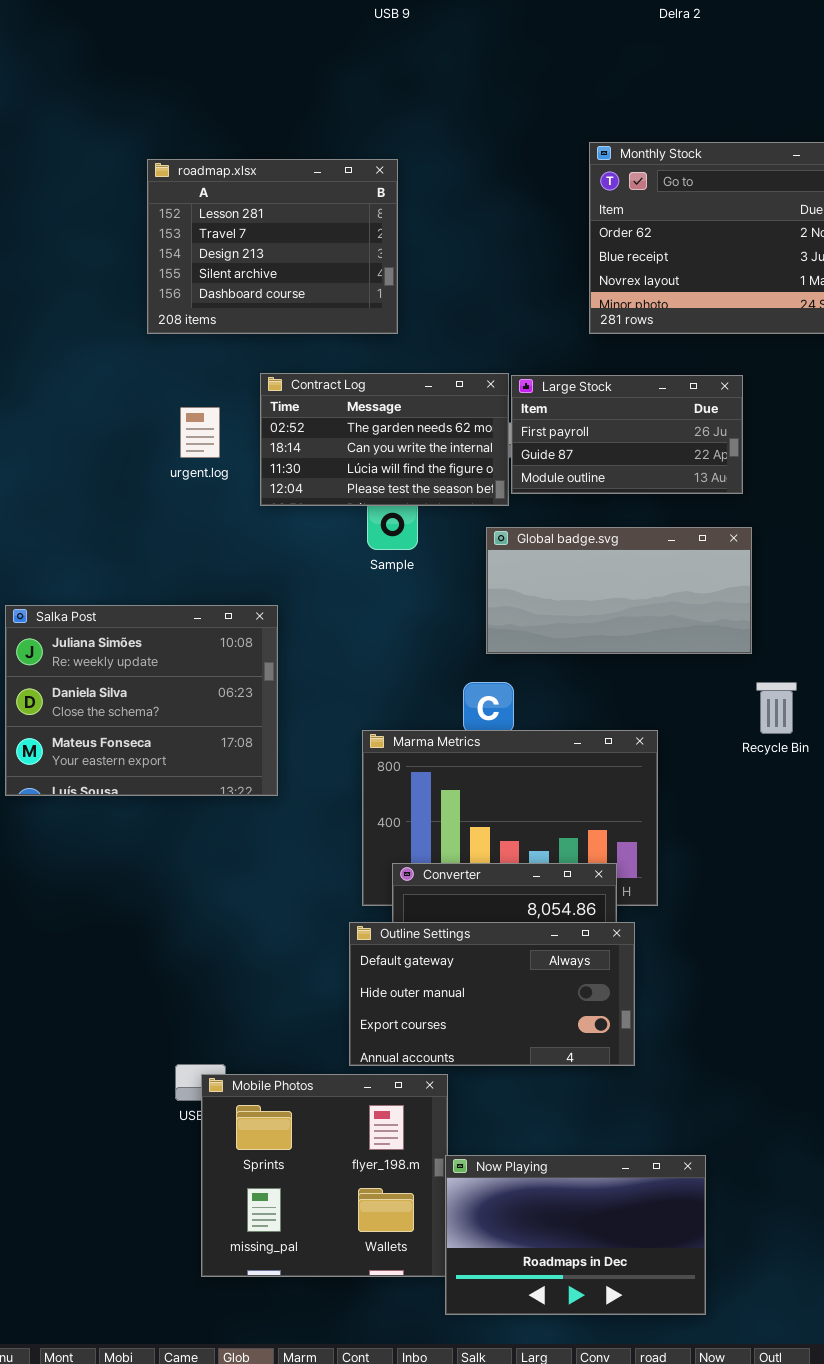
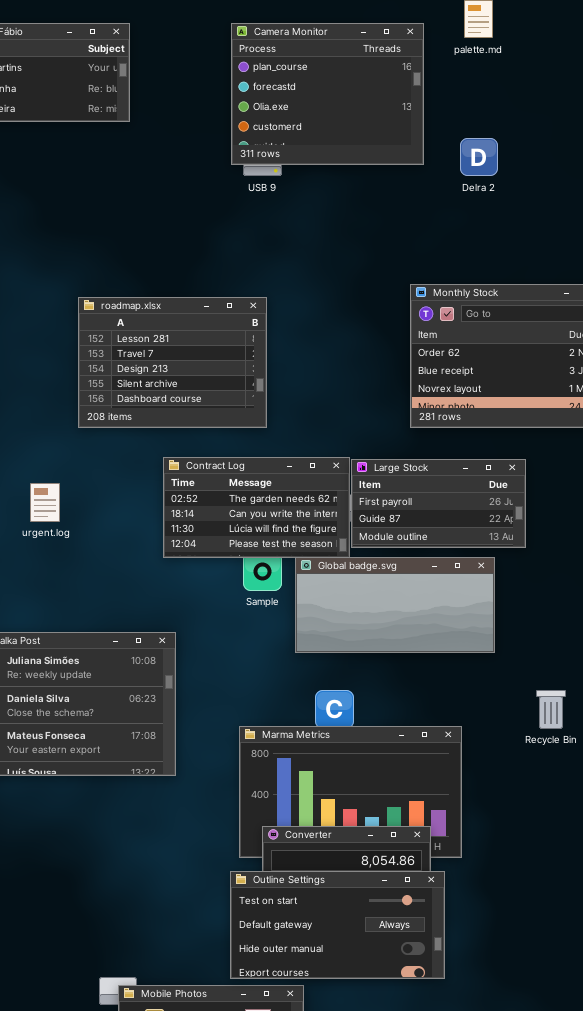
urgent.log: [180,407,220,458] -> [30,483,60,522], moved
Global badge.svg: [486,527,752,654] -> [295,557,495,653], moved
Outline Settings: [349,922,635,1066] -> [230,871,445,979], scrolled up 1 row

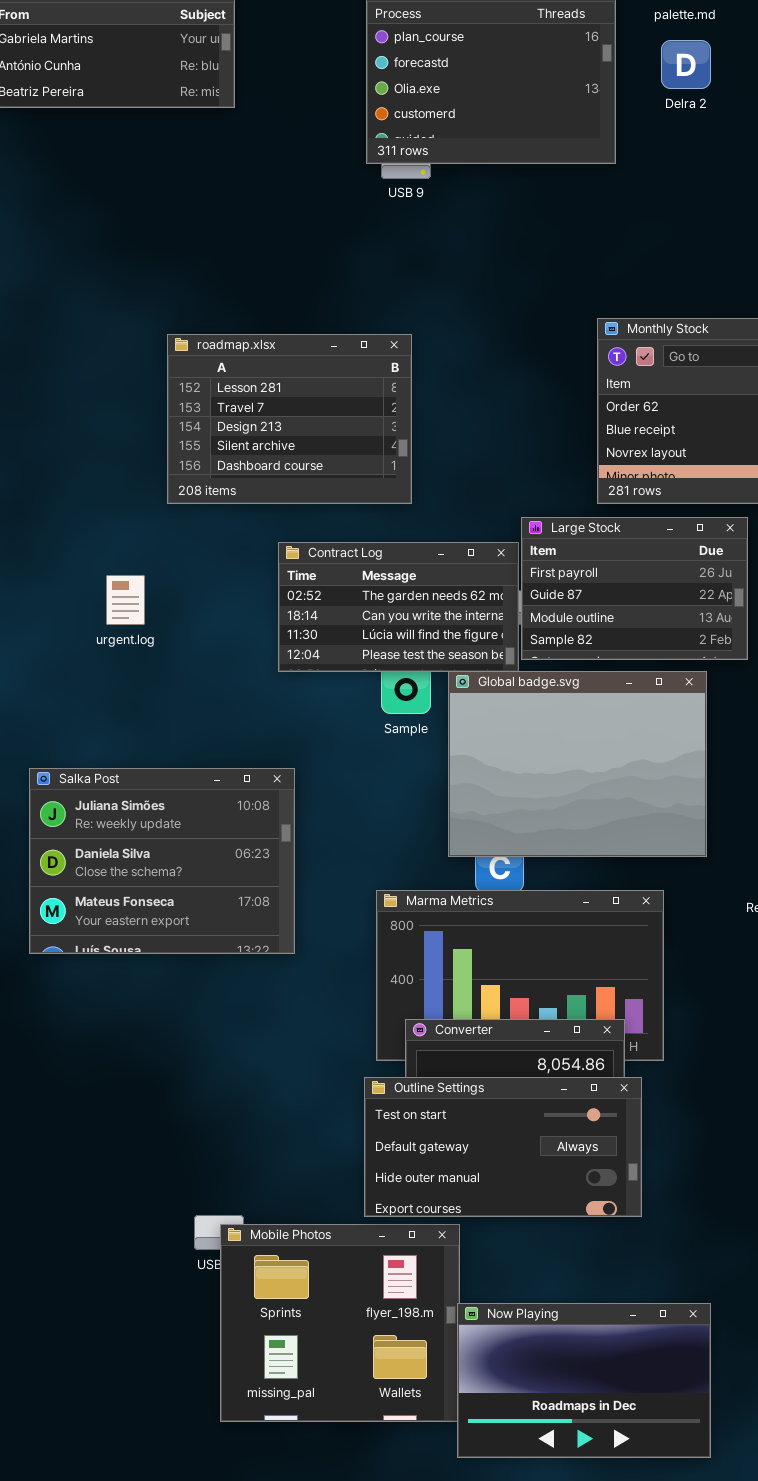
Delra 2: [460,138,498,176] -> [661,40,711,89], moved
Large Stock: [351,459,526,548] -> [521,517,748,660], resized
Global badge.svg: [295,557,495,653] -> [448,671,707,857], resized

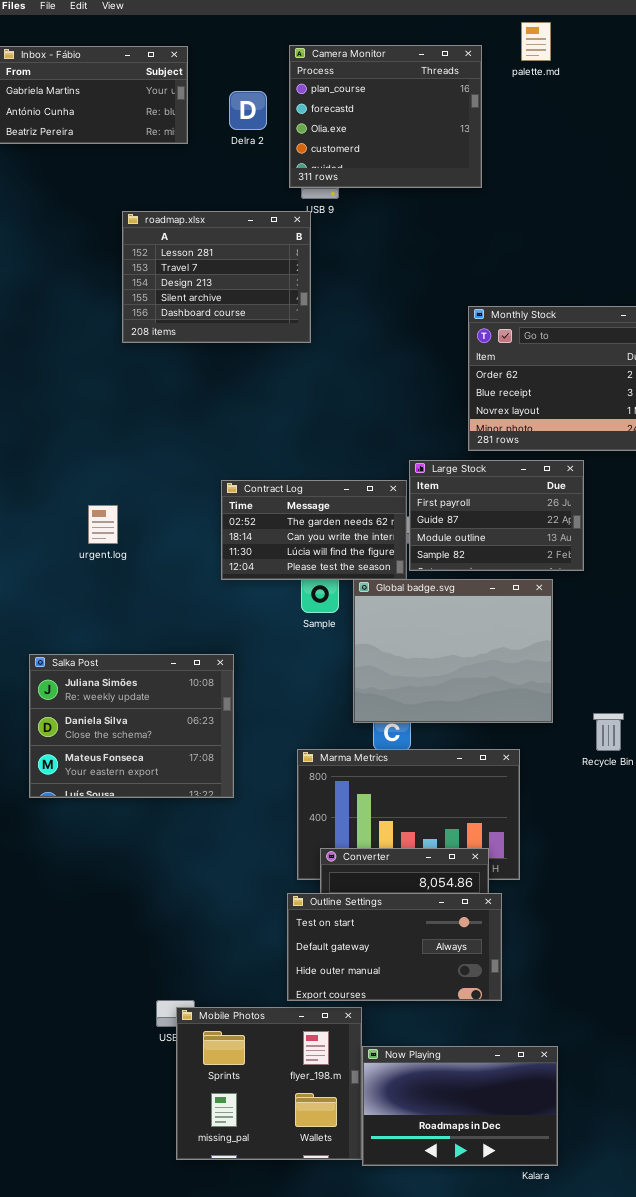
Delra 2: [661,40,711,89] -> [229,91,267,130], moved
roadmap.xlsx: [167,334,412,504] -> [122,211,311,343], moved
Now Playing: [457,1303,711,1458] -> [362,1046,558,1166], moved

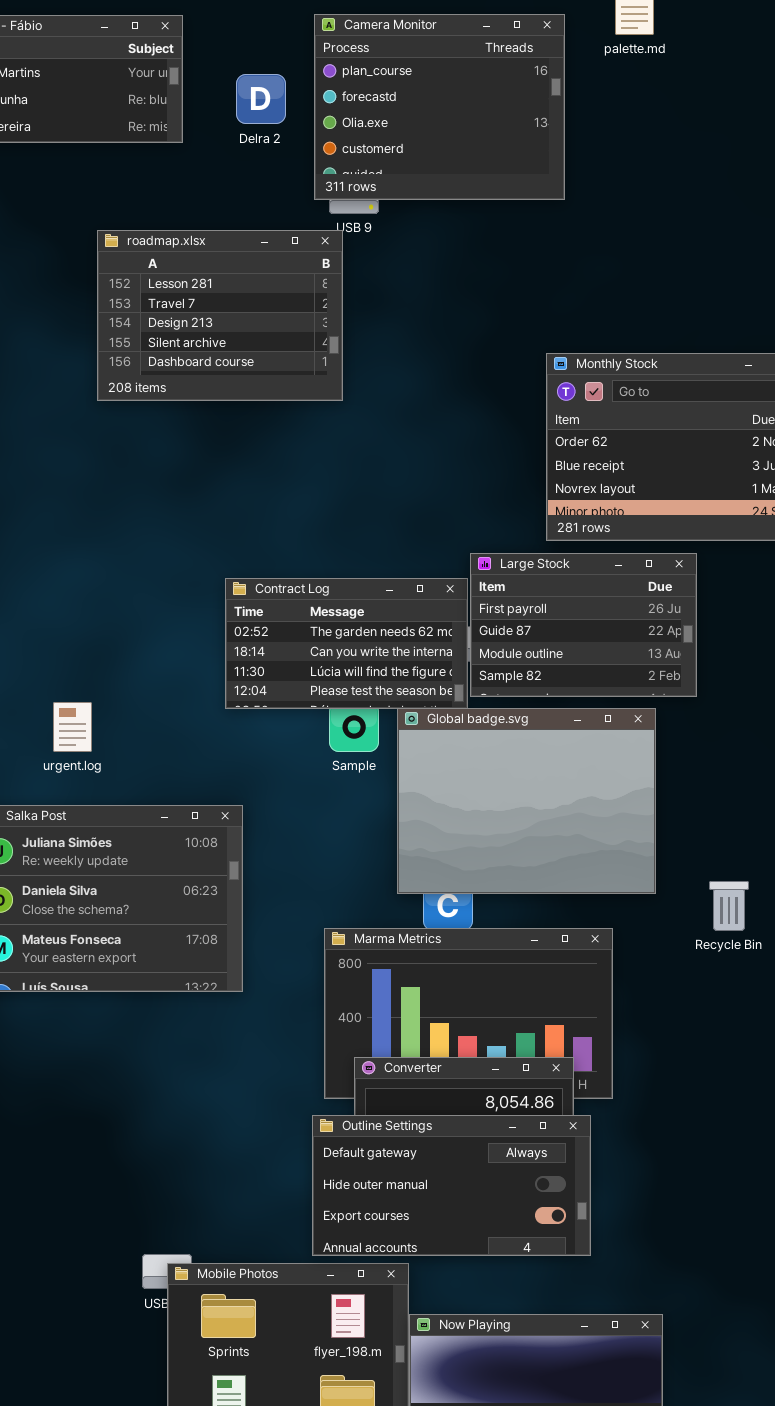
urgent.log: [88,505,118,544] -> [53,702,92,752], moved
Outline Settings: [287,893,502,1001] -> [312,1115,591,1256], scrolled down 1 row

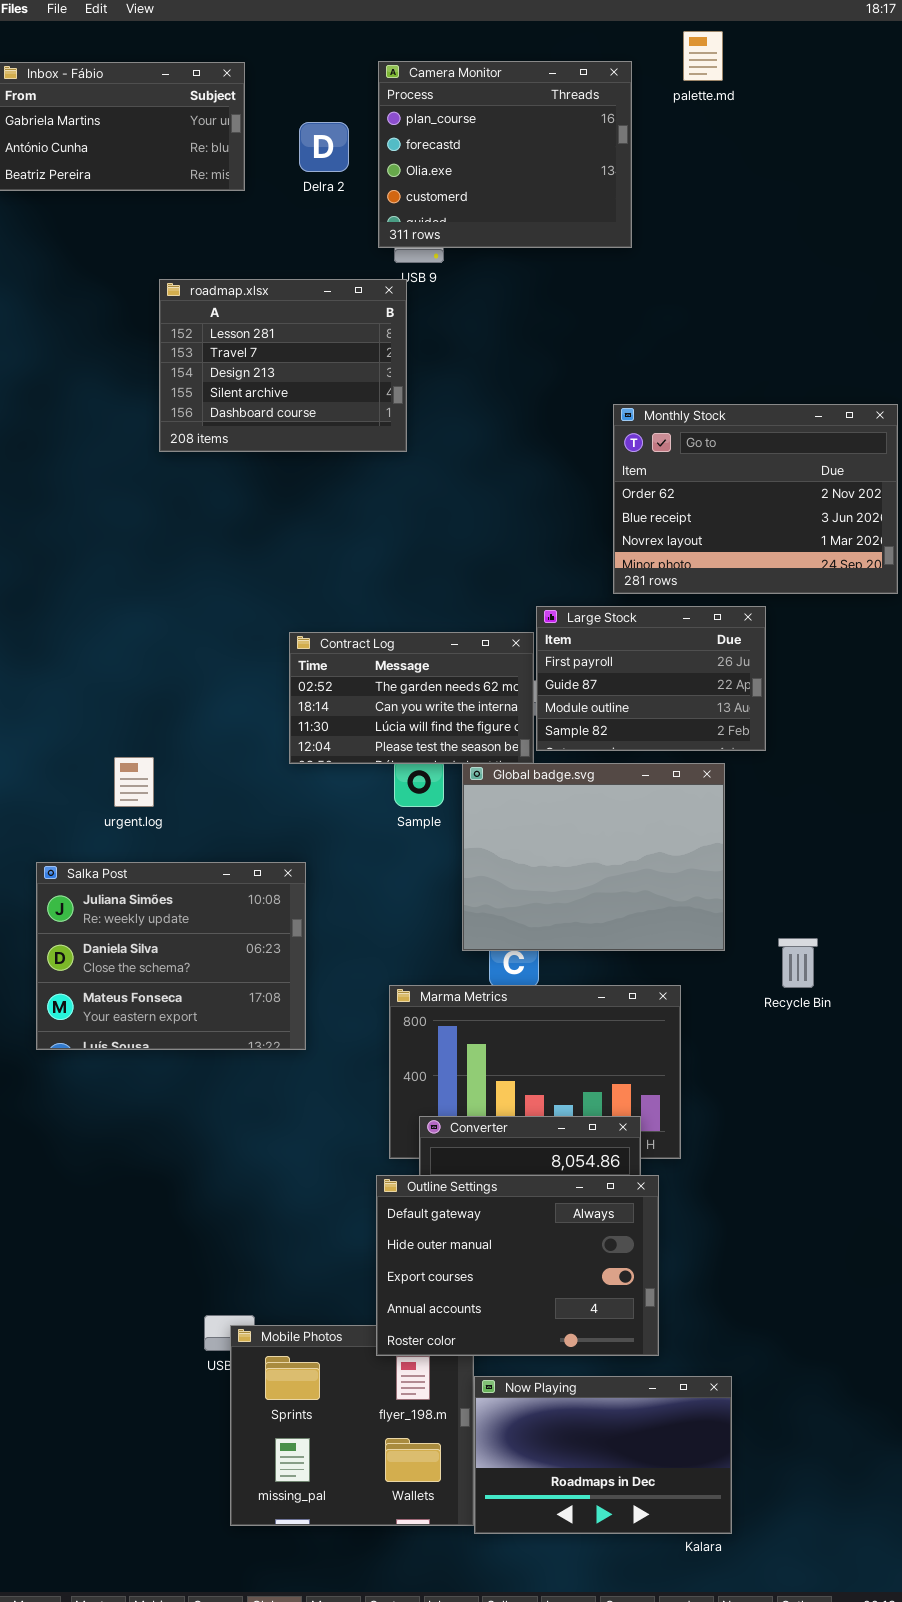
Outline Settings: [312,1115,591,1256] -> [376,1175,659,1356], resized

